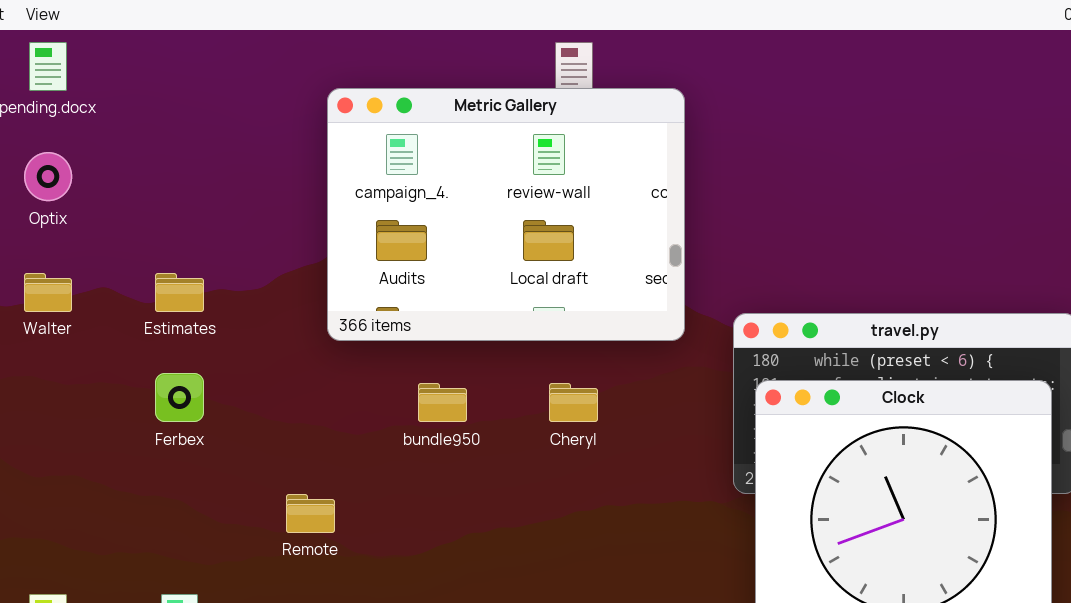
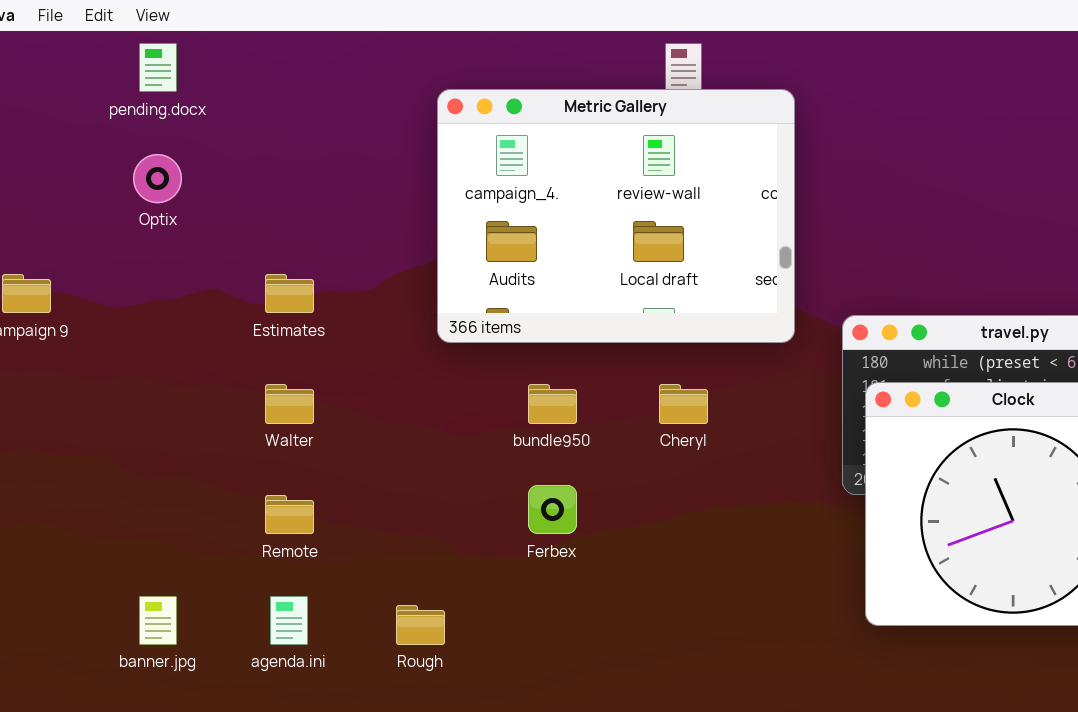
Walter: [24,273,72,312] -> [265,384,314,424], moved
Ferbex: [155,373,204,422] -> [528,485,577,534], moved
Remote: [286,494,335,533] -> [265,495,314,534], moved

